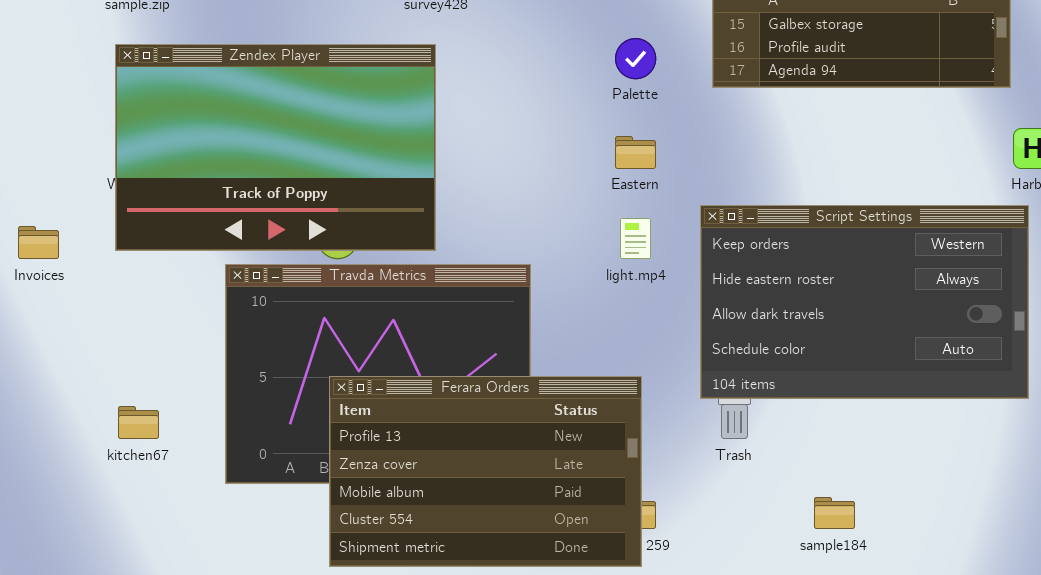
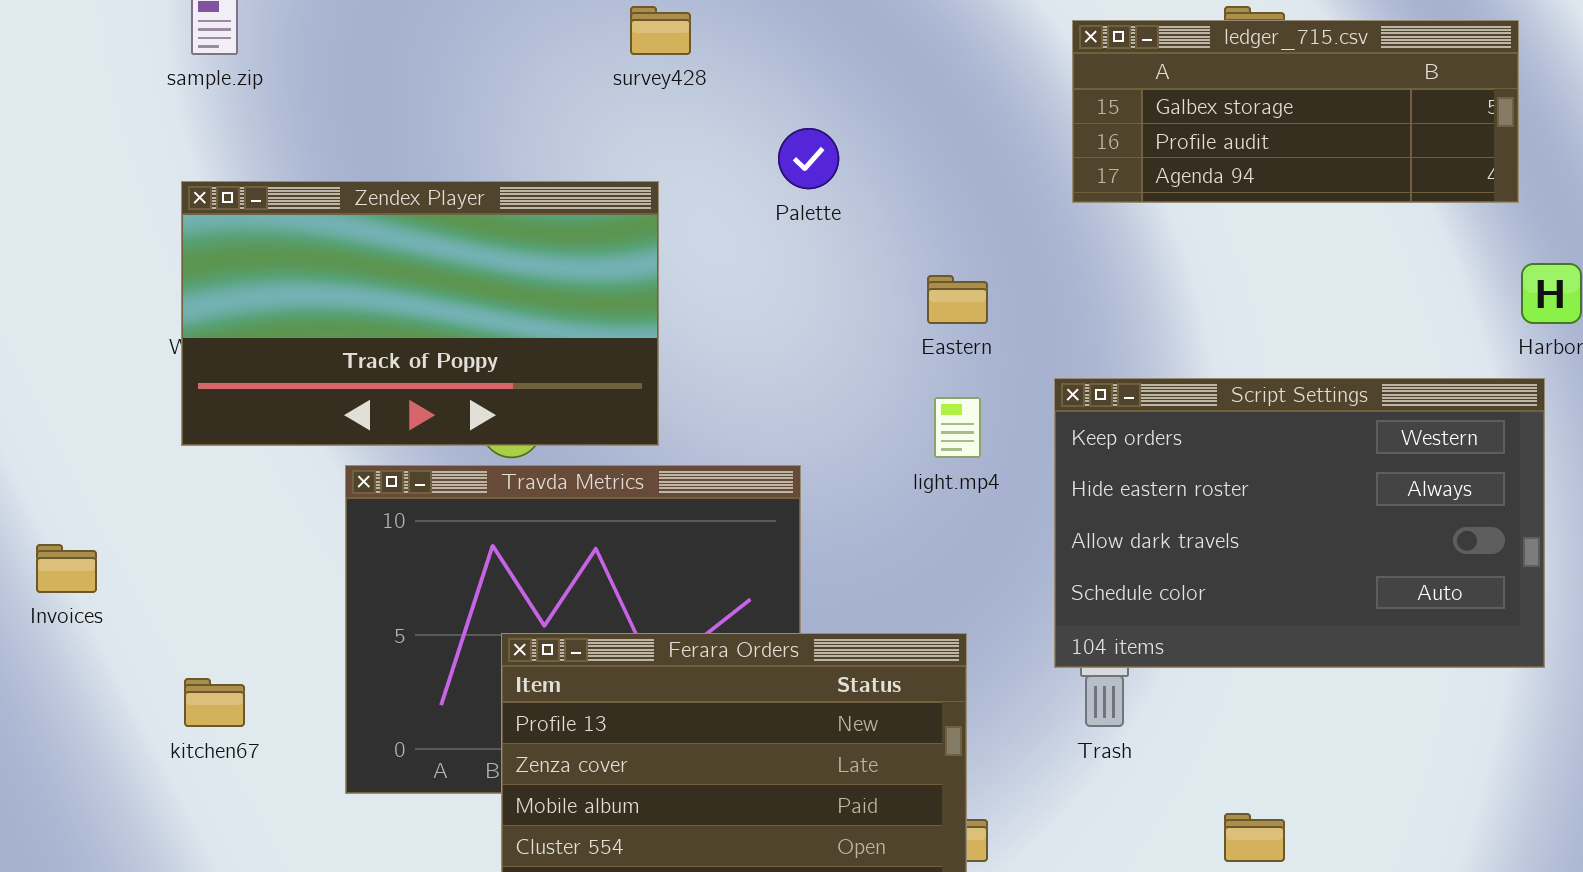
Palette: [615,38,656,79] -> [778,128,839,189], moved
Zendex Player: [115,44,436,251] -> [181,181,659,446], resized
Invoices: [18,226,59,259] -> [36,544,97,593], moved

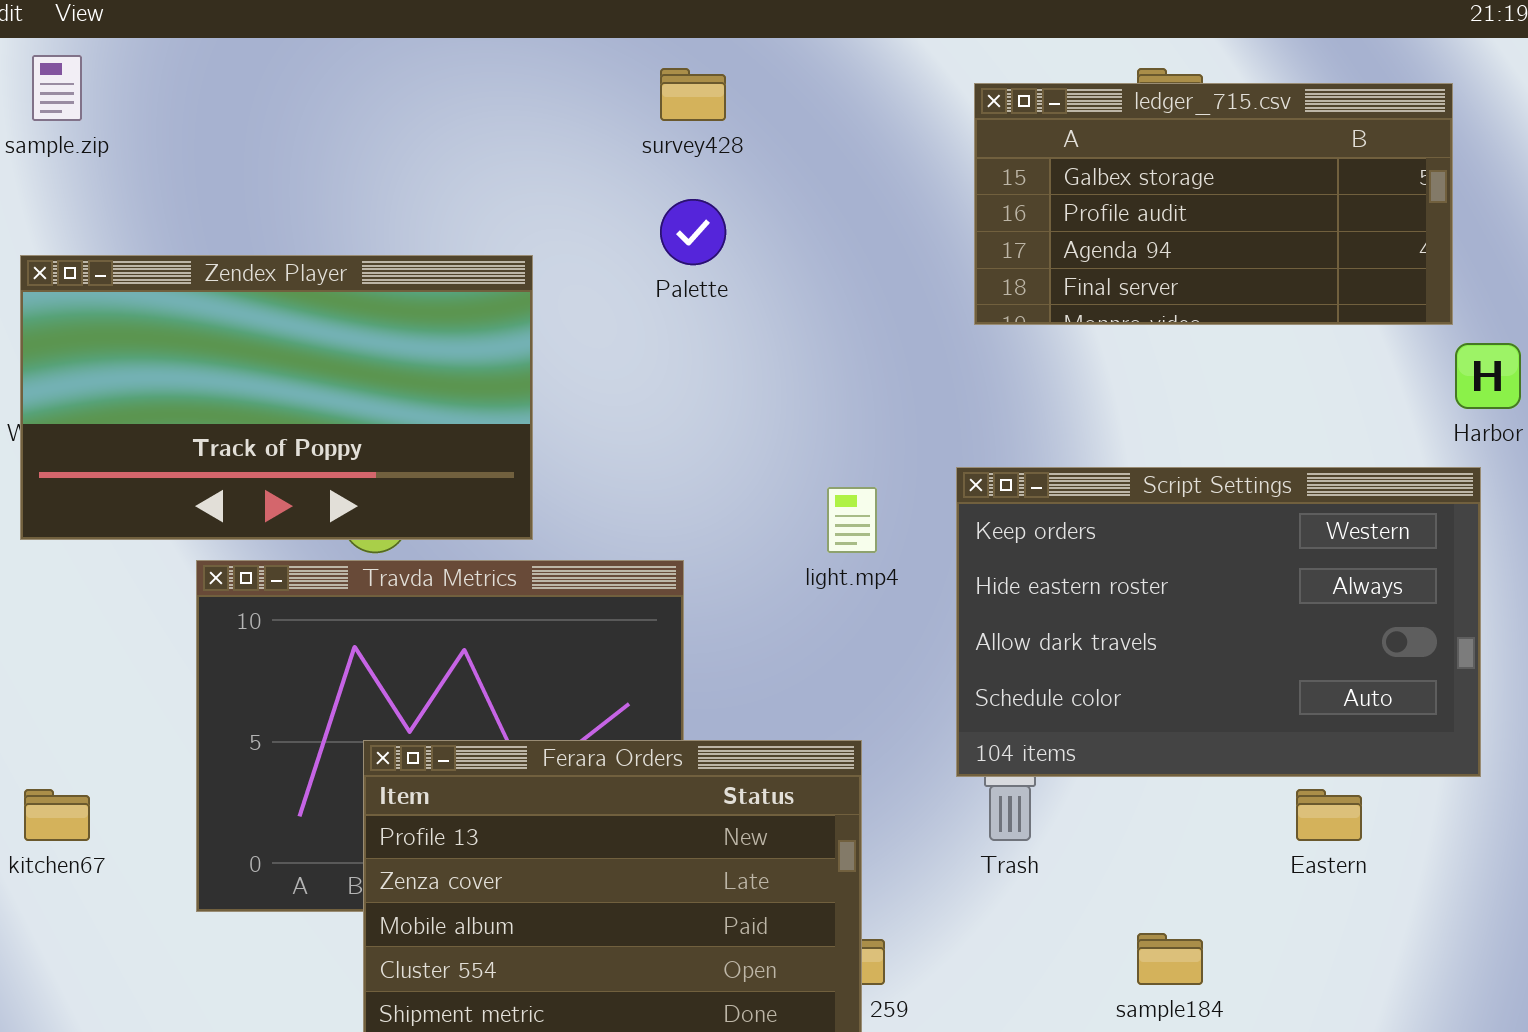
survey428: [630,6,691,55] -> [660,68,726,121], moved
ledger_715.csv: [1072,20,1519,203] -> [974,83,1453,325], resized
Eastern: [927,275,988,324] -> [1296,789,1362,841], moved

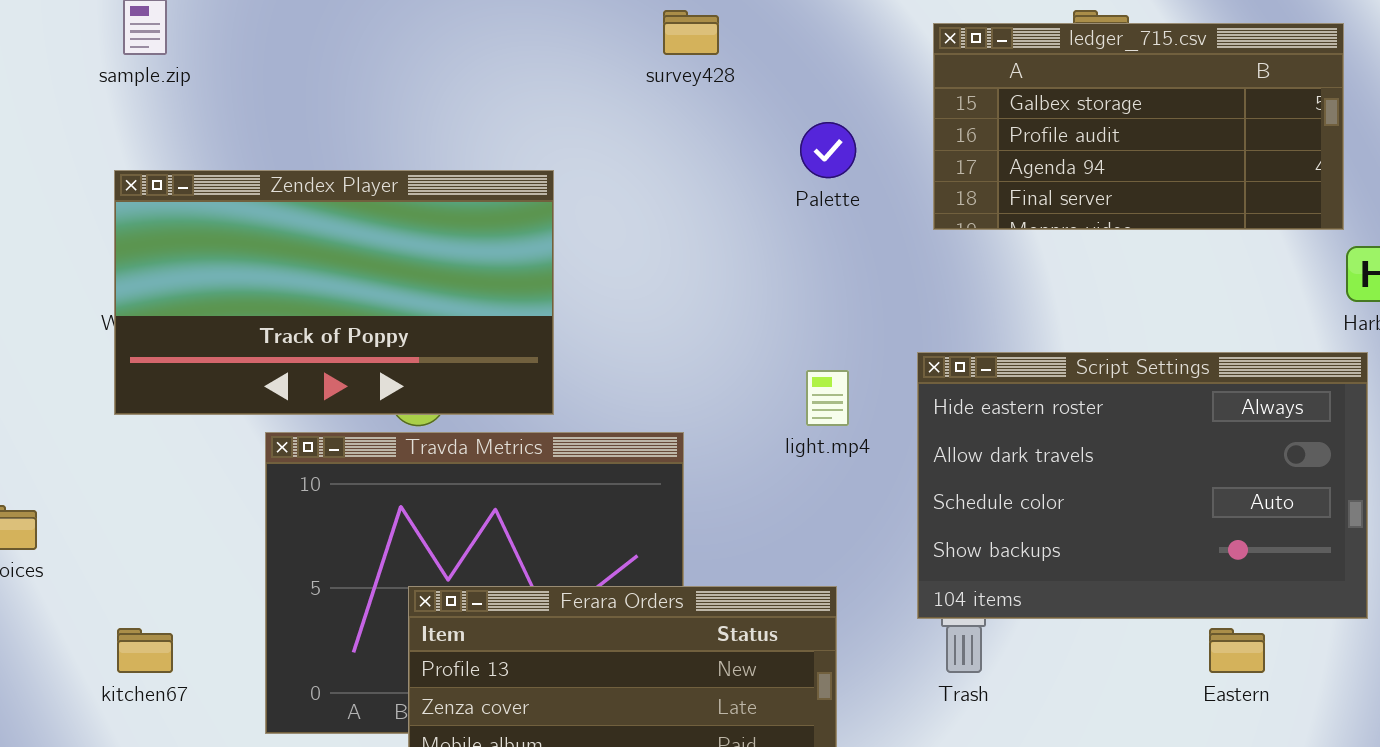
Palette: [660,199,726,265] -> [800,122,856,178], moved
Script Settings: [956,467,1481,777] -> [917,352,1368,619], scrolled down 1 row

